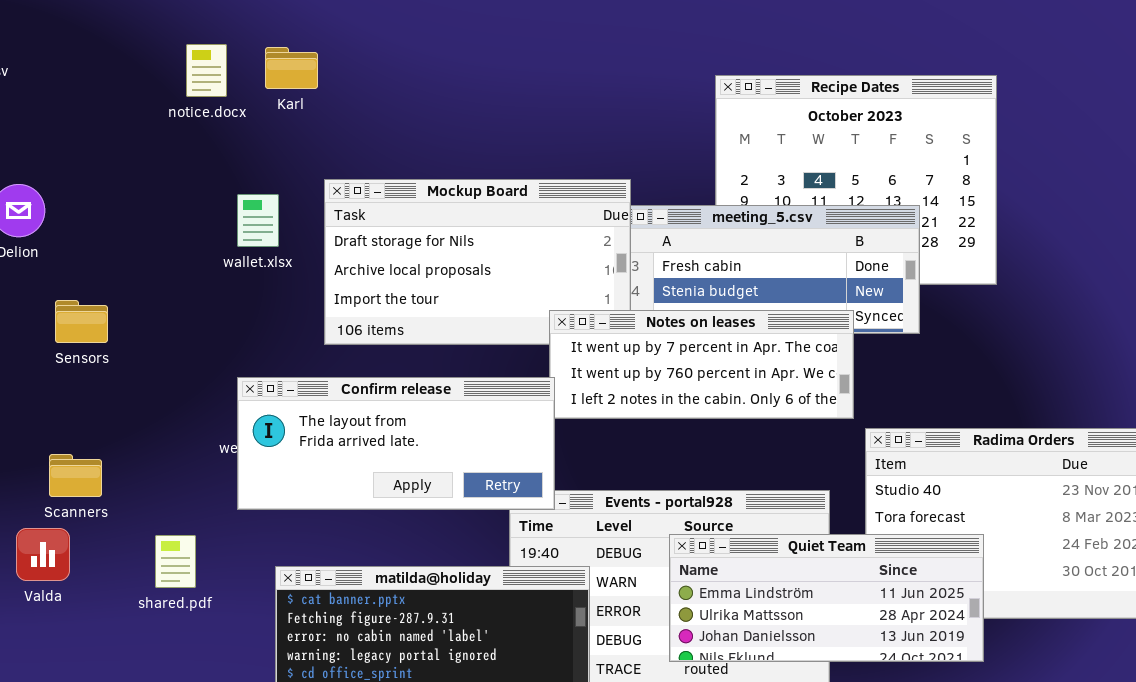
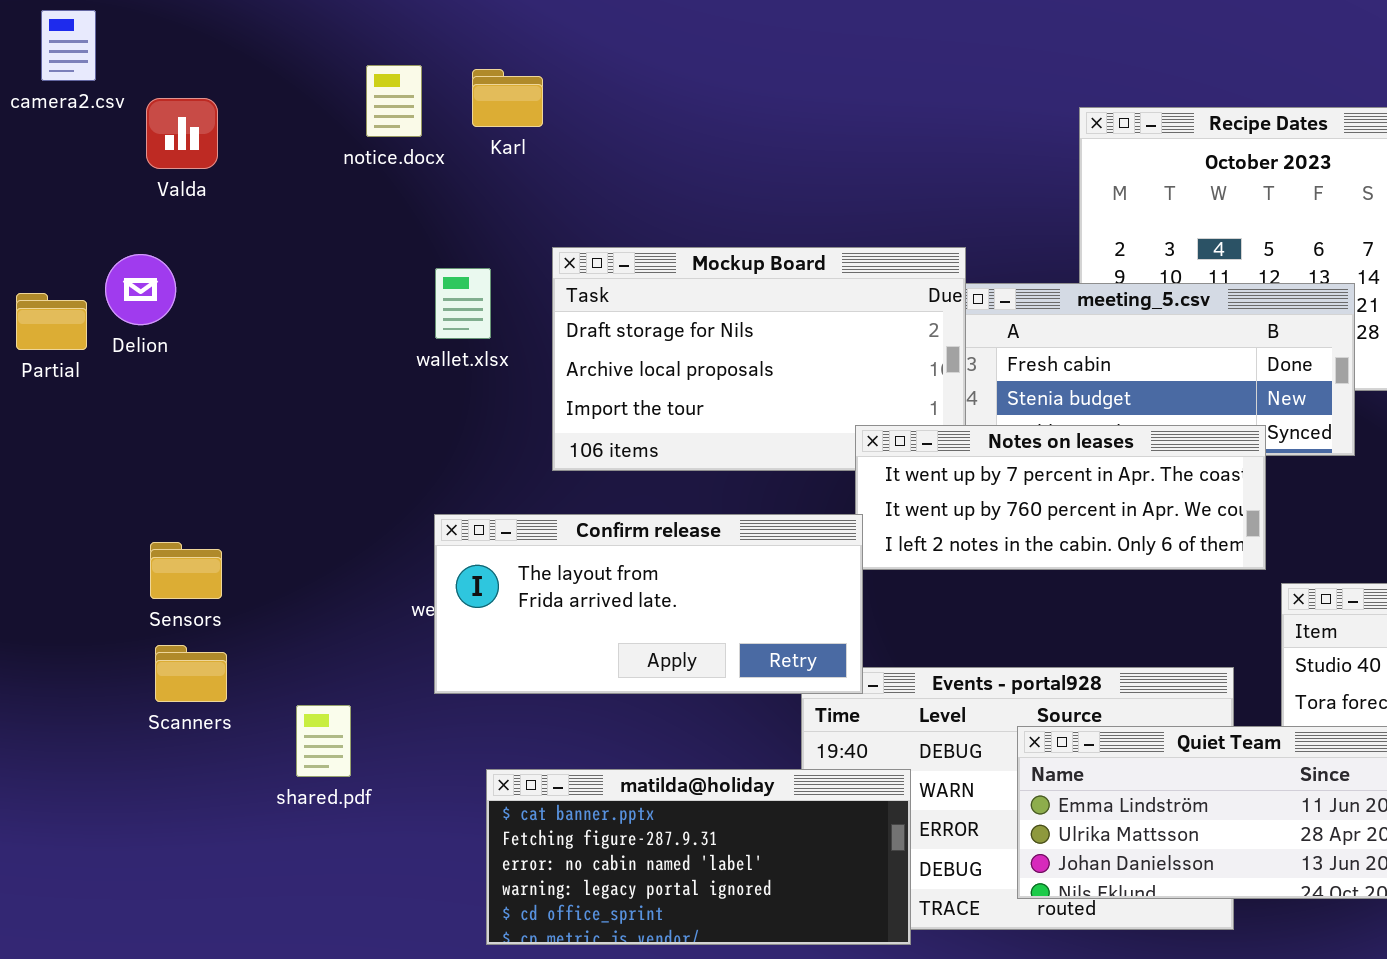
Sensors: [55,300,108,343] -> [150,542,222,599], moved
Scanners: [49,454,102,497] -> [155,645,227,702], moved
Valda: [16,528,70,581] -> [146,98,218,169], moved
shared.pdf: [155,535,196,588] -> [296,705,351,777], moved

